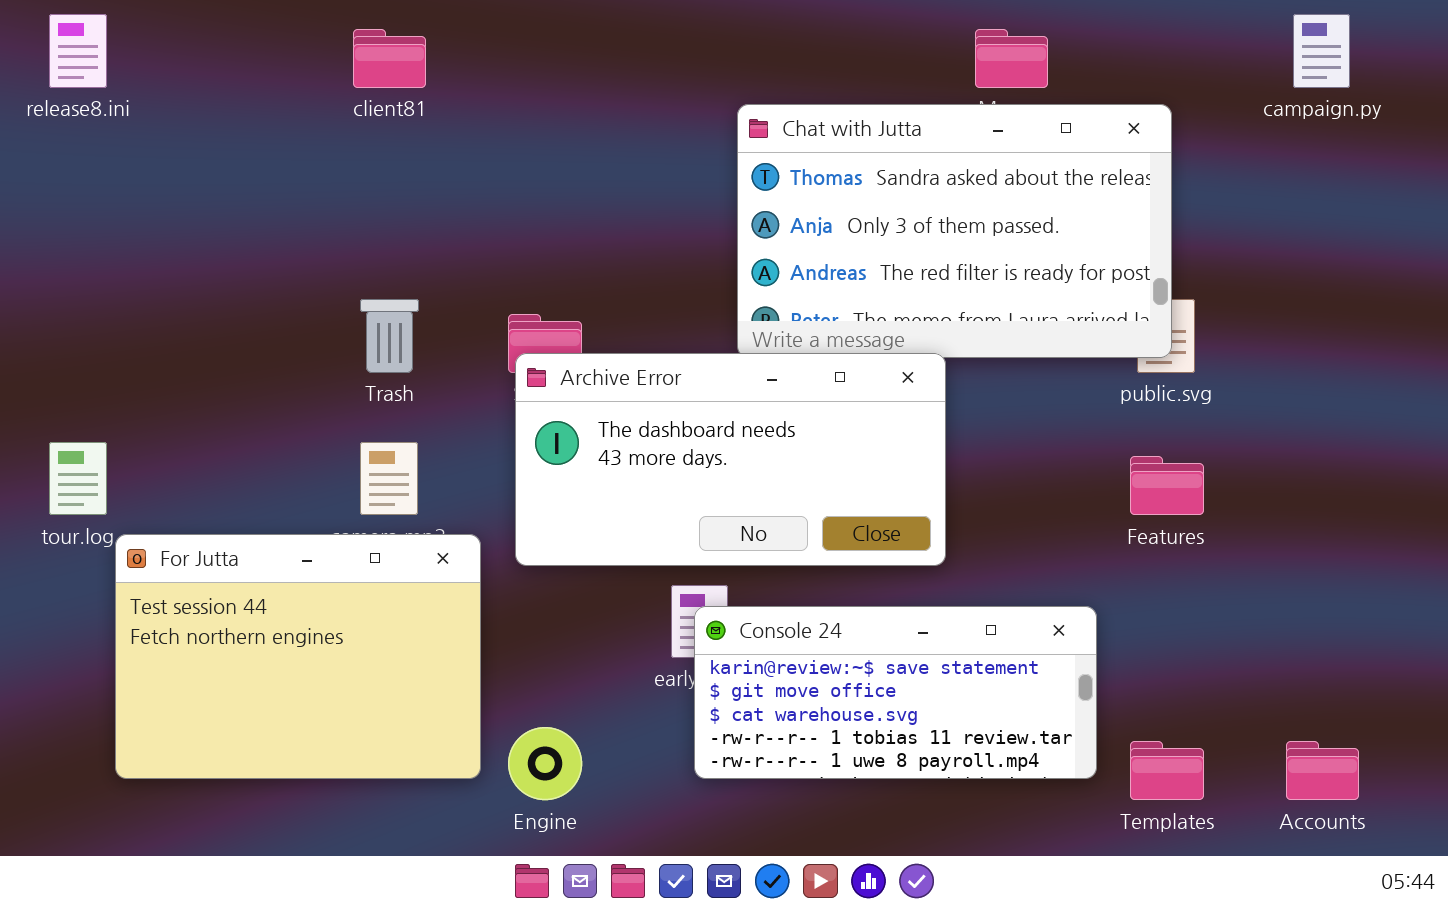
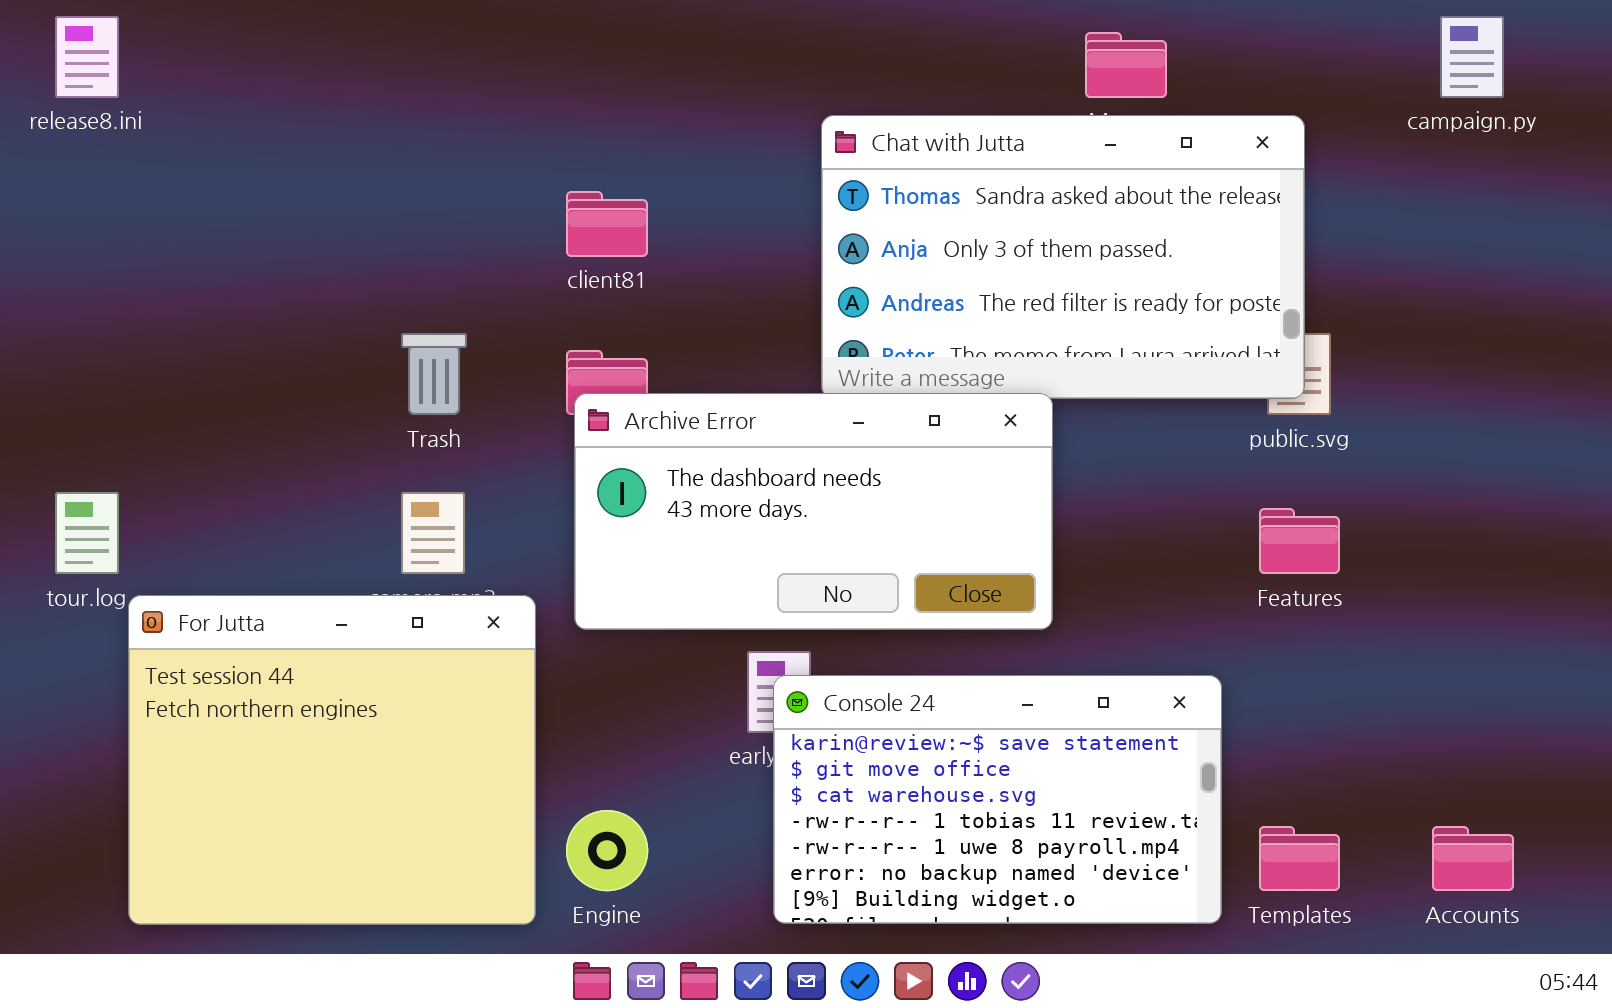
client81: [353,29,426,88] -> [566,191,648,257], moved
For Jutta: [115,534,481,779] -> [128,595,536,925], resized
Console 24: [694,606,1097,779] -> [773,675,1222,924], resized

